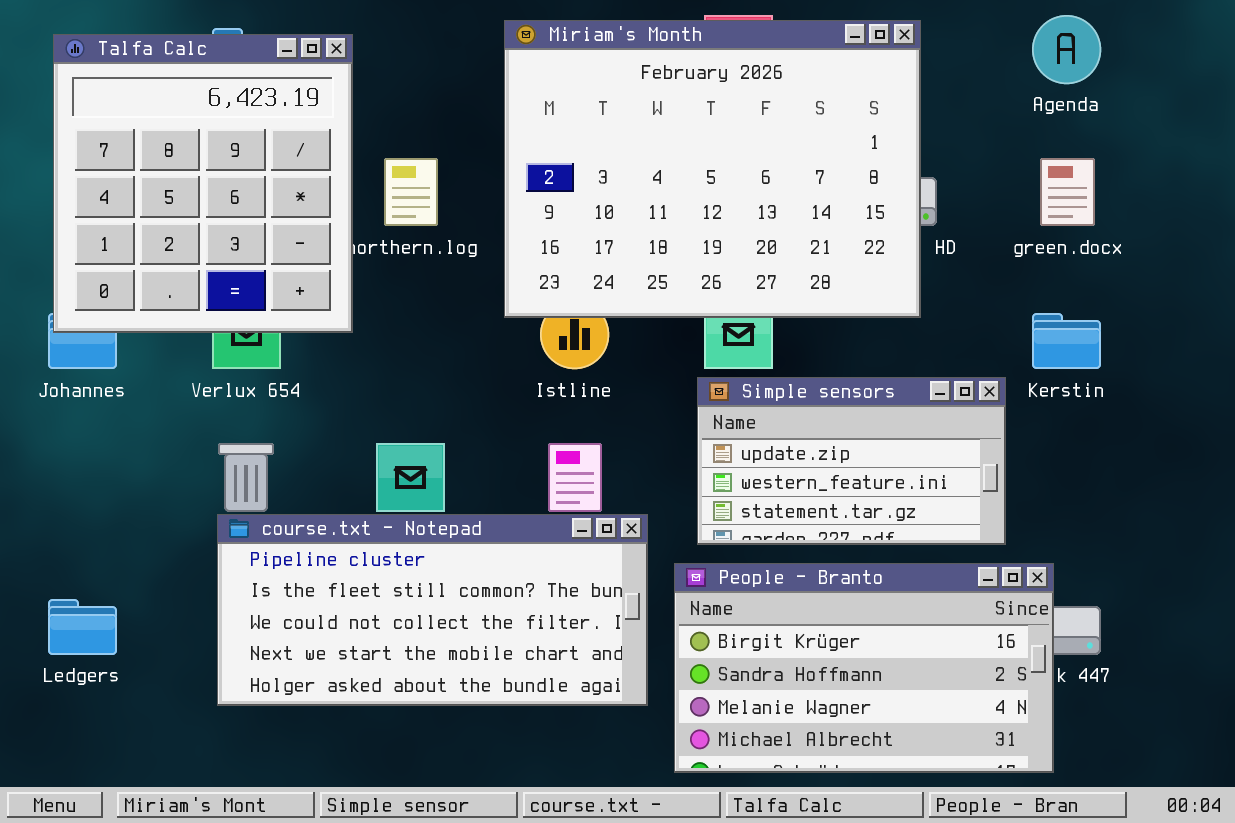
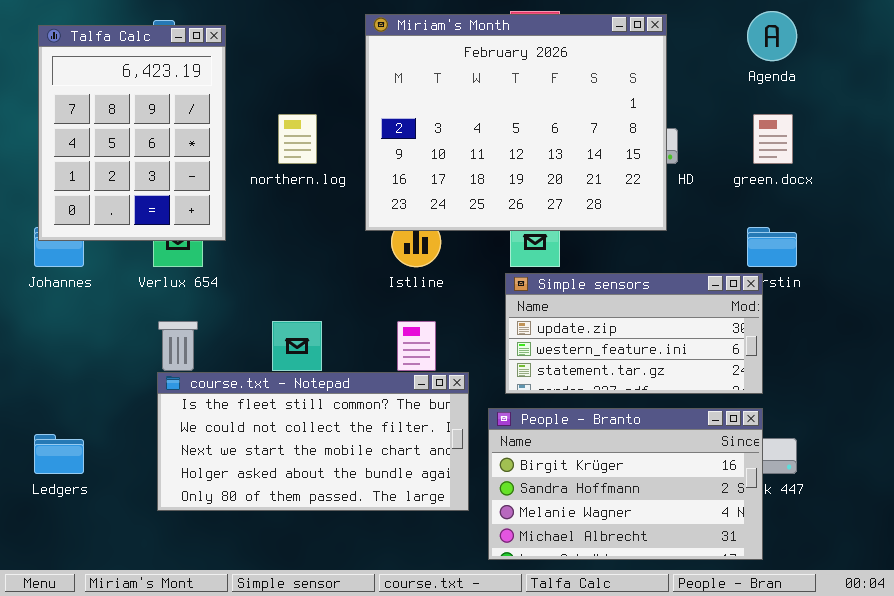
Talfa Calc: [53,34,353,333] -> [38,25,226,241], resized
Simple sensors: [697,377,1006,545] -> [505,273,763,394], resized
course.txt - Notepad: [217,514,648,706] -> [157,372,469,511], scrolled down 1 row

